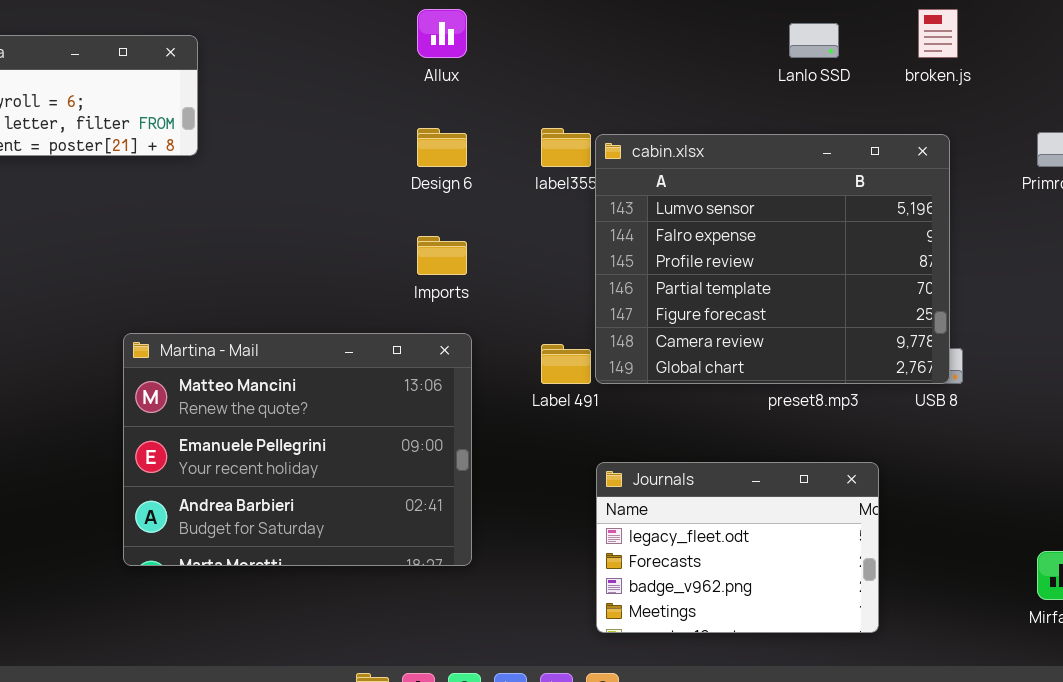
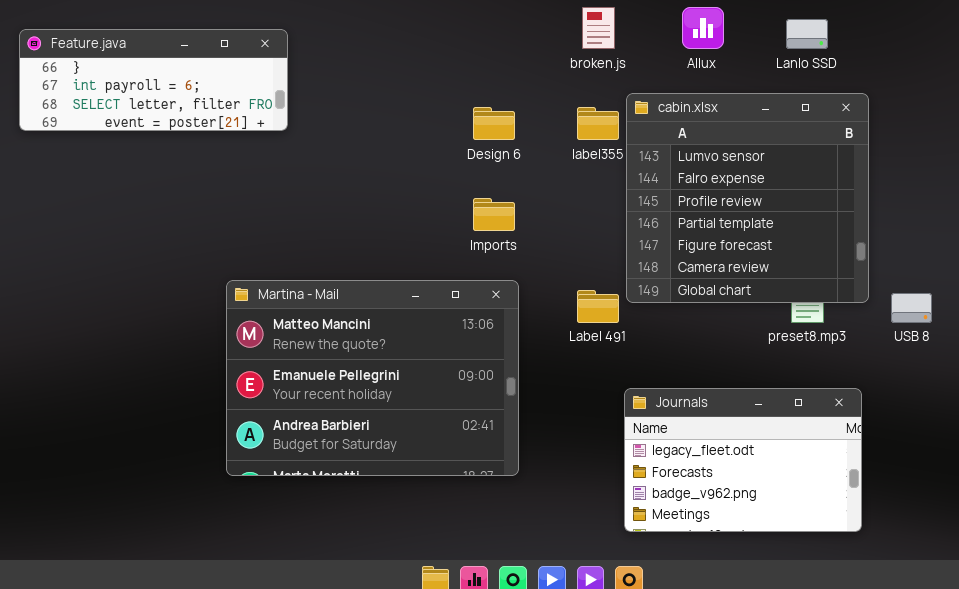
Allux: [417,9,467,58] -> [682,7,724,49], moved
broken.js: [918,9,958,58] -> [582,7,615,49], moved
cabin.xlsx: [595,134,950,384] -> [626,93,869,303], moved, resized

